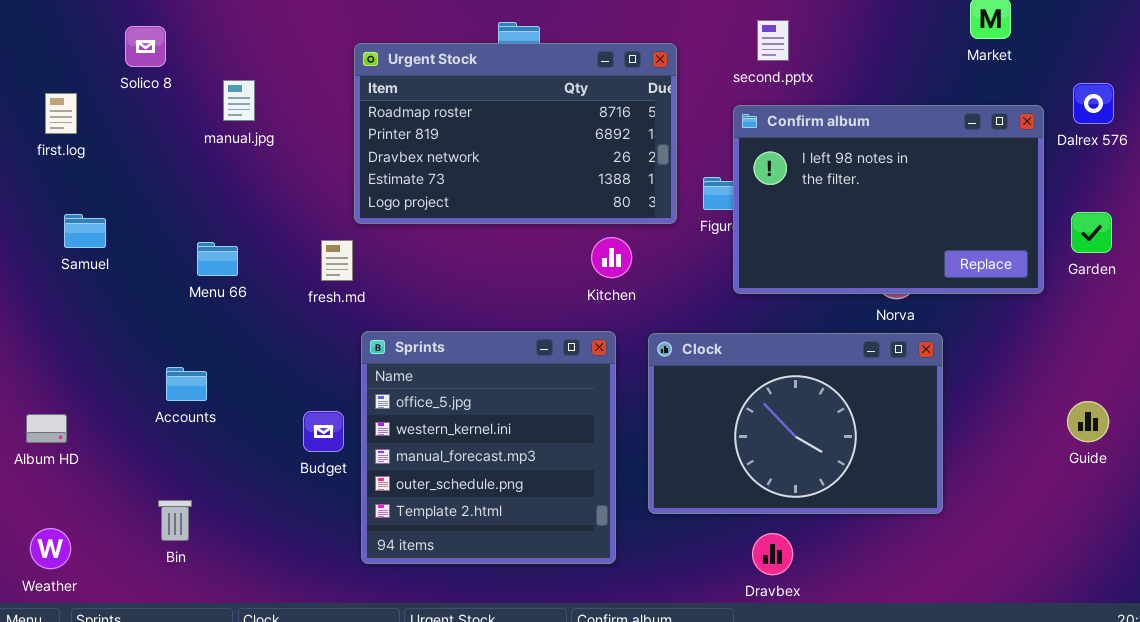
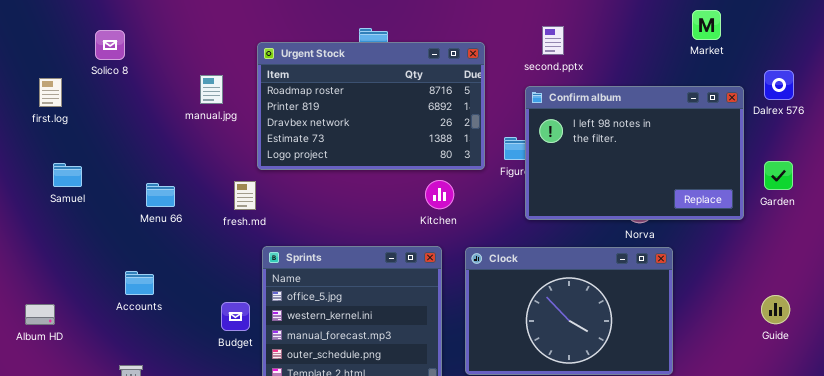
manual.jpg: [223,80,255,121] -> [200,75,223,104], moved

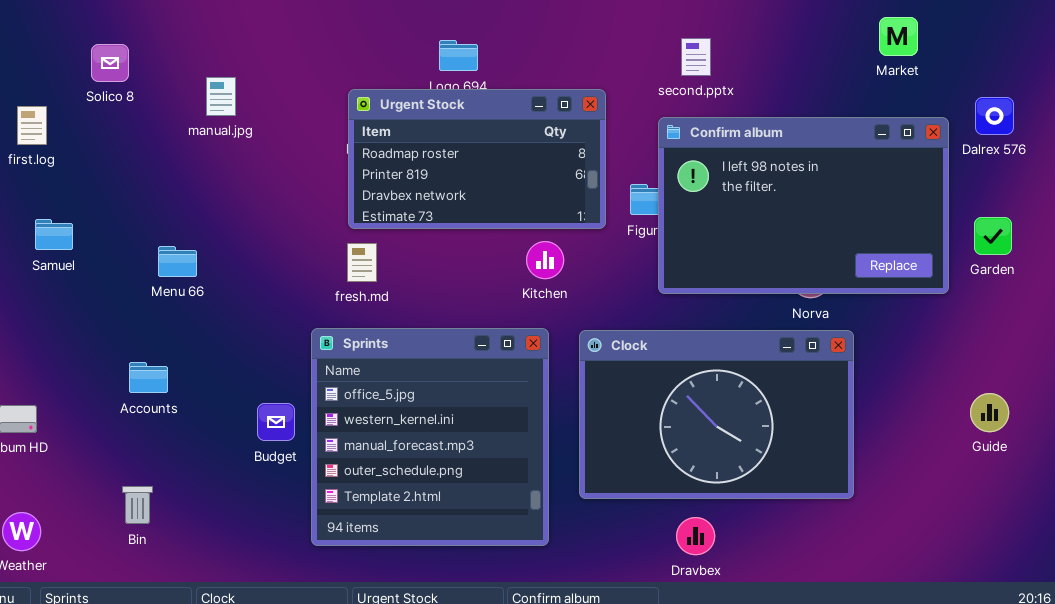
Urgent Stock: [257,42,485,170] -> [348,89,606,229], resized
manual.jpg: [200,75,223,104] -> [206,77,236,116], moved
fresh.md: [234,181,256,210] -> [347,243,377,282], moved

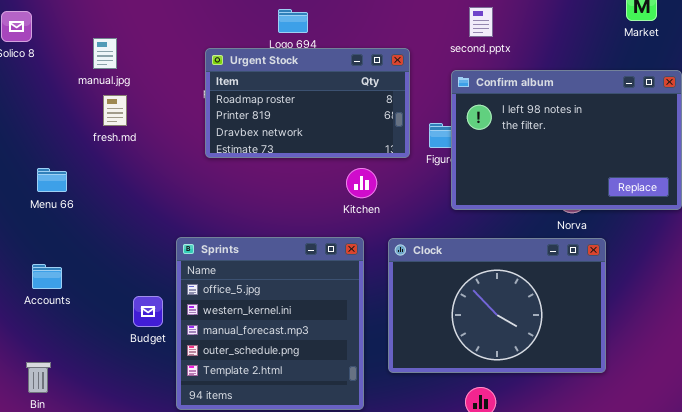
fresh.md: [347,243,377,282] -> [103,95,127,126], moved
Menu 66: [158,246,197,277] -> [37,168,67,192], moved

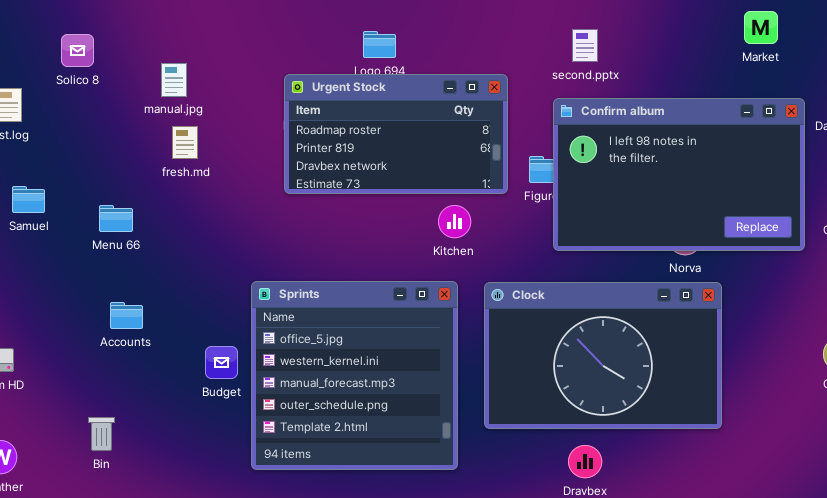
Accounts: [32,264,62,289] -> [110,302,143,329], moved

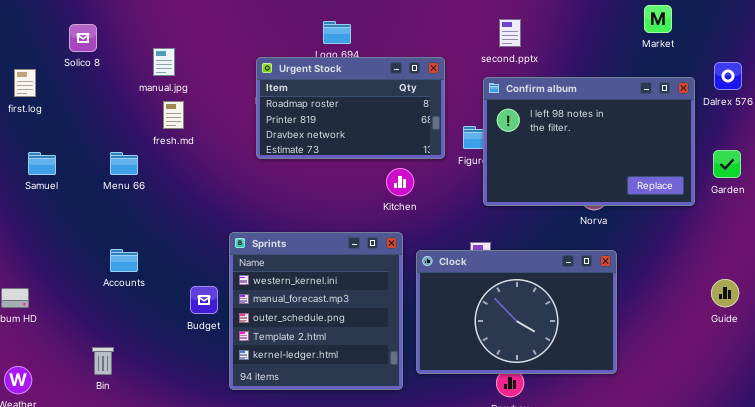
Menu 66: [99,205,133,232] -> [110,152,138,175], moved
Sprints: [251,281,458,470] -> [229,232,403,390], scrolled down 1 row
Clock: [484,282,722,429] -> [416,250,617,374], moved

